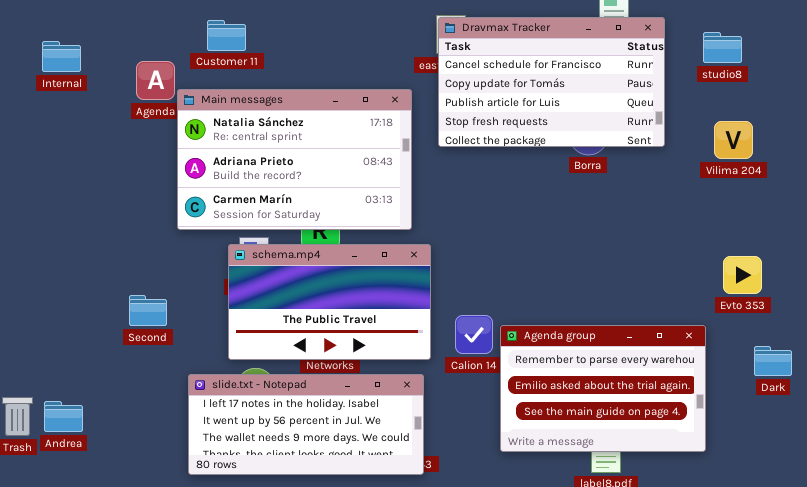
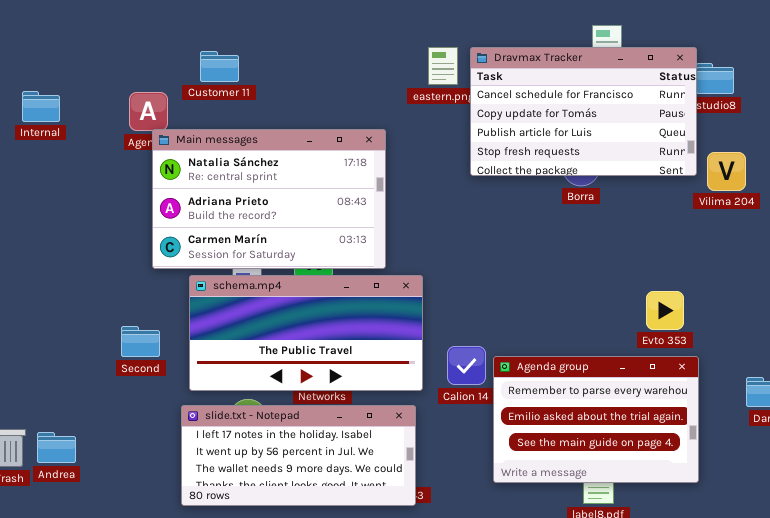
Dravmax Tracker: [438,17,665,147] -> [470,47,697,176], moved
Internal: [42,41,81,72] -> [22,91,60,122], moved
Main messages: [177,89,412,230] -> [152,129,386,269], moved
schema.mp4: [228,244,431,360] -> [189,275,423,391], resized
Evto 353: [723,256,762,294] -> [646,291,684,330], moved

